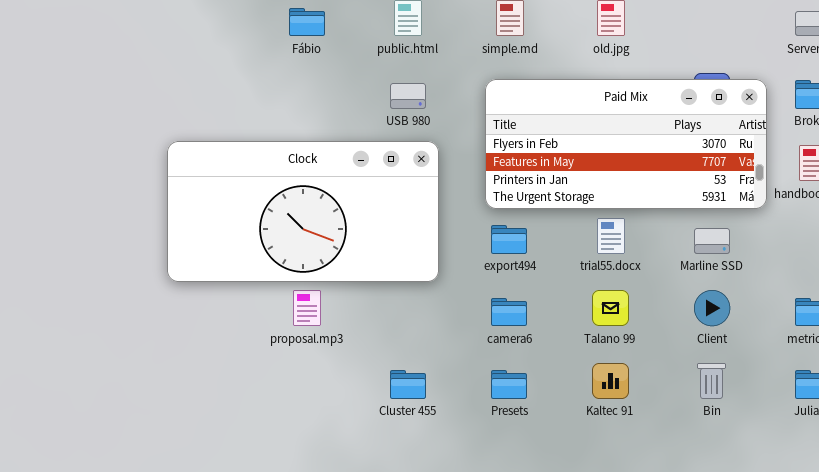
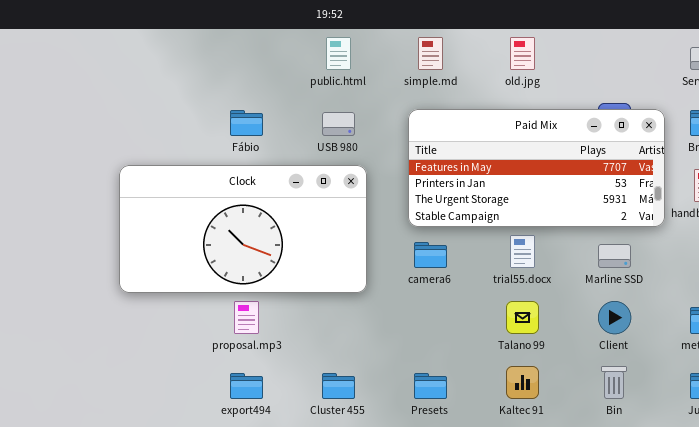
Fábio: [289,8,325,36] -> [230,110,263,136], moved
Paid Mix: [485,79,767,209] -> [408,109,665,227], scrolled down 1 row
export494: [491,225,527,254] -> [230,373,263,399], moved
camera6: [491,298,527,326] -> [414,242,447,268], moved

